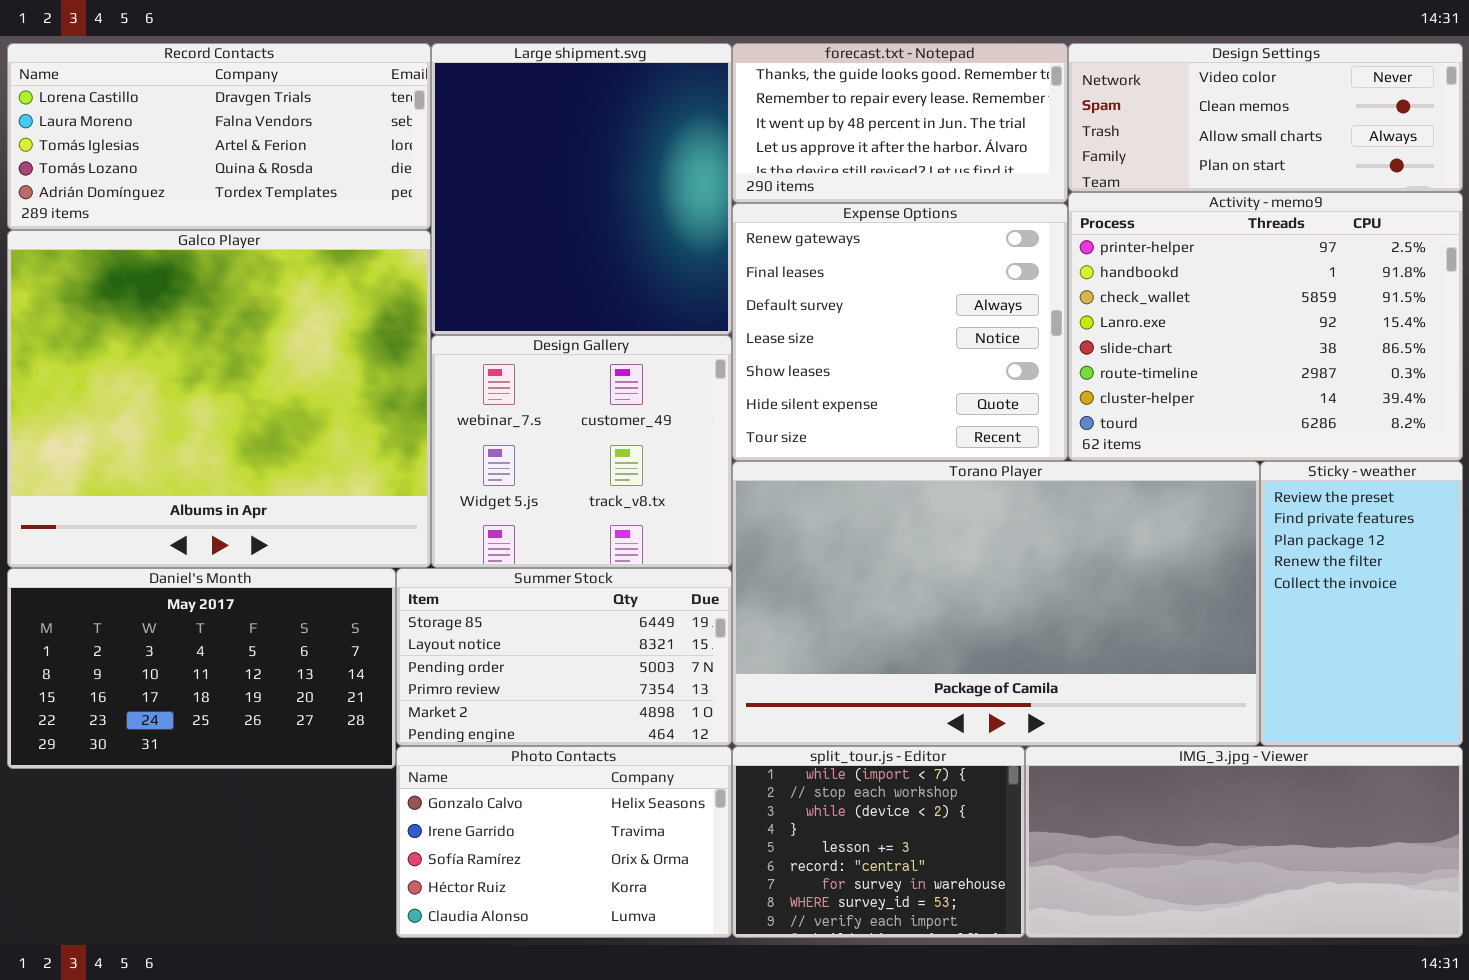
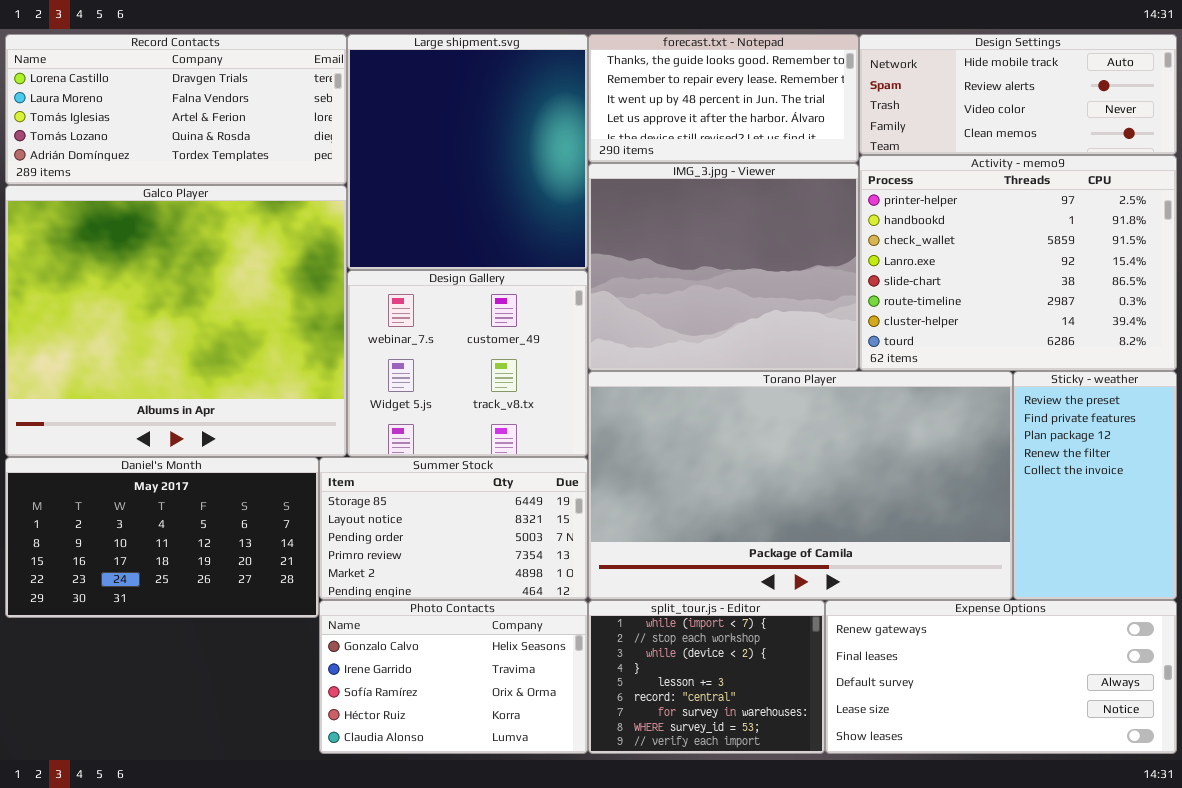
Design Settings: [1068,43,1463,192] -> [859,34,1177,155], scrolled up 2 rows
Expense Options: [732,203,1068,461] -> [825,600,1177,754], moved, resized
IMG_3.jpg - Viewer: [1025,746,1463,938] -> [588,163,859,371], moved, resized

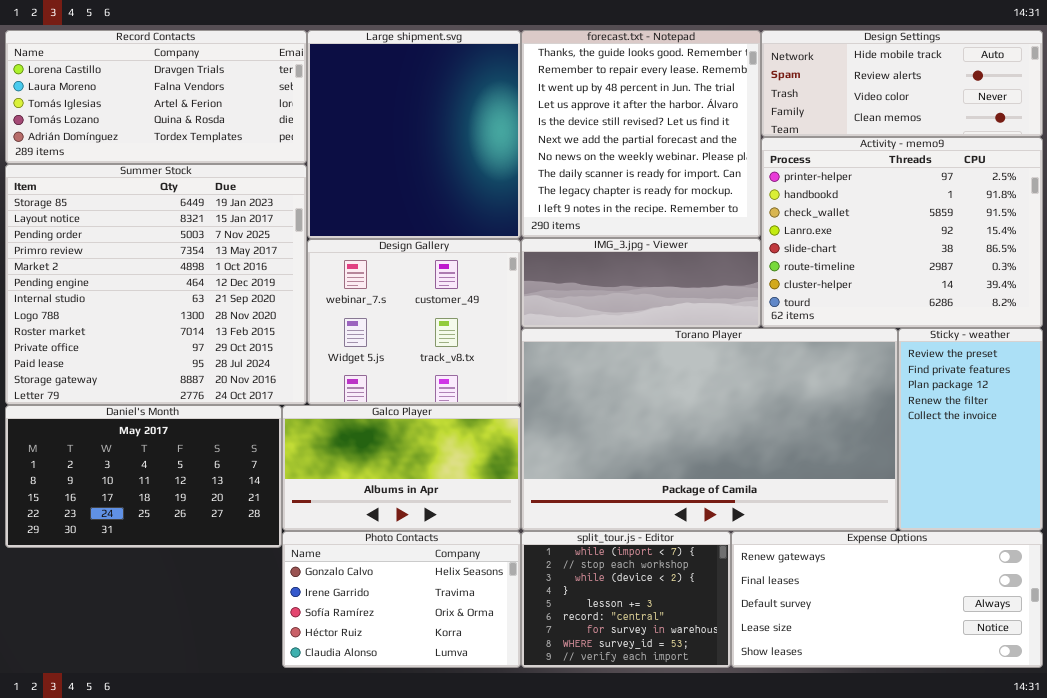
forecast.txt - Notepad: [588,34,859,163] -> [521,30,761,238], resized
IMG_3.jpg - Viewer: [588,163,859,371] -> [521,238,761,328], resized
Galco Player: [5,185,347,457] -> [282,405,521,531], moved, resized
Summer Stock: [319,457,588,600] -> [5,164,307,405], moved, resized

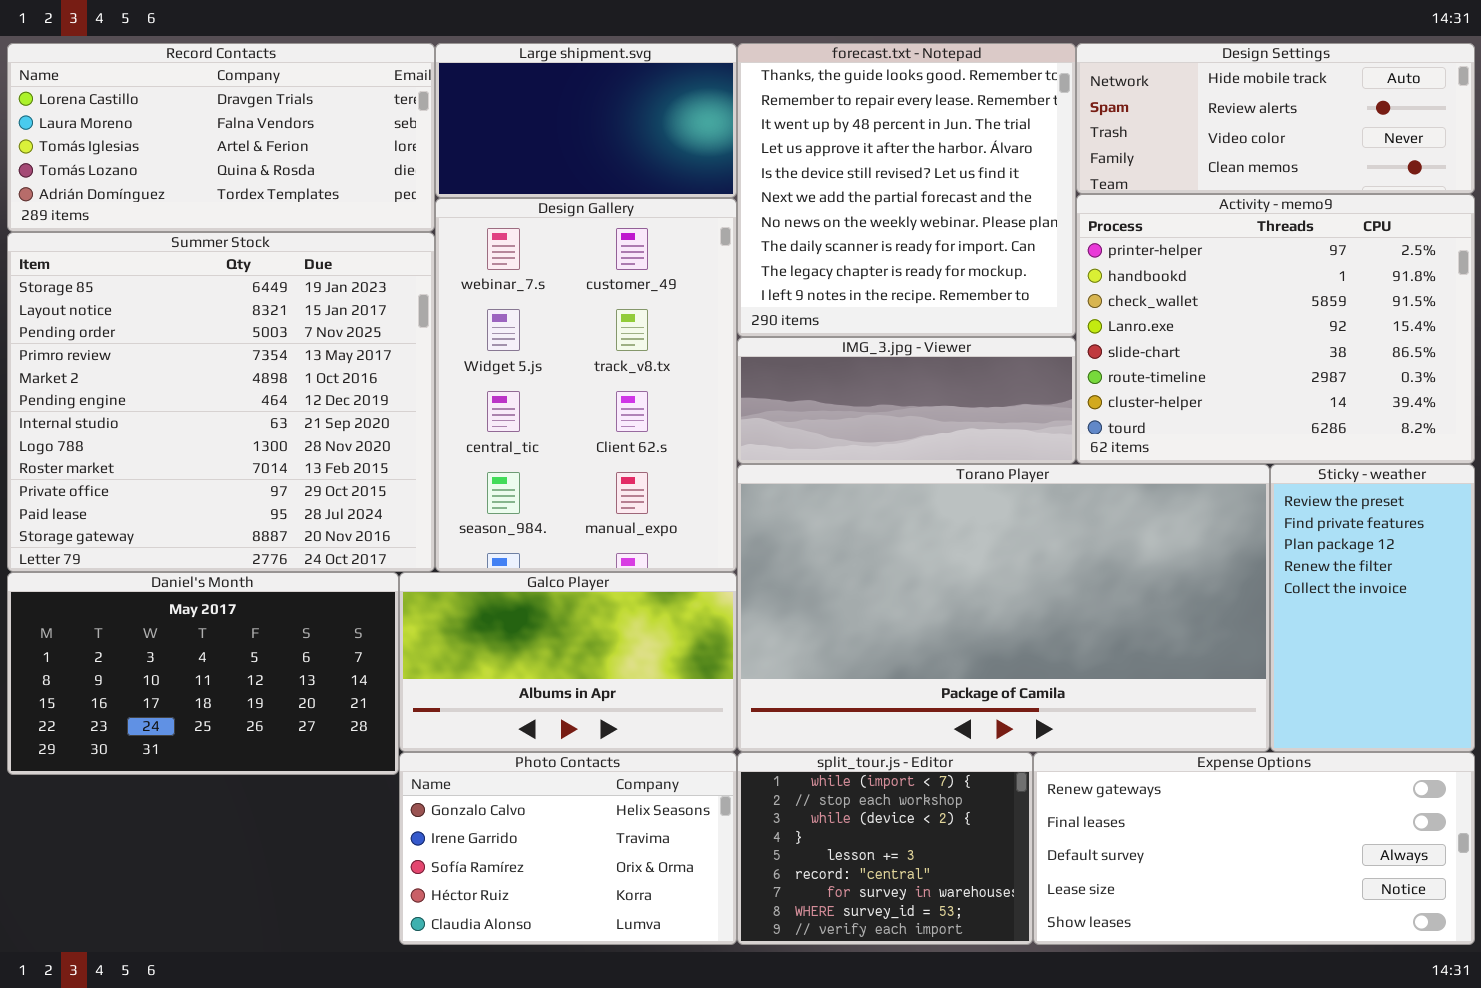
Large shipment.svg: [307,30,521,239] -> [435,43,737,198], resized
Design Gallery: [307,239,521,405] -> [435,198,737,572], resized

